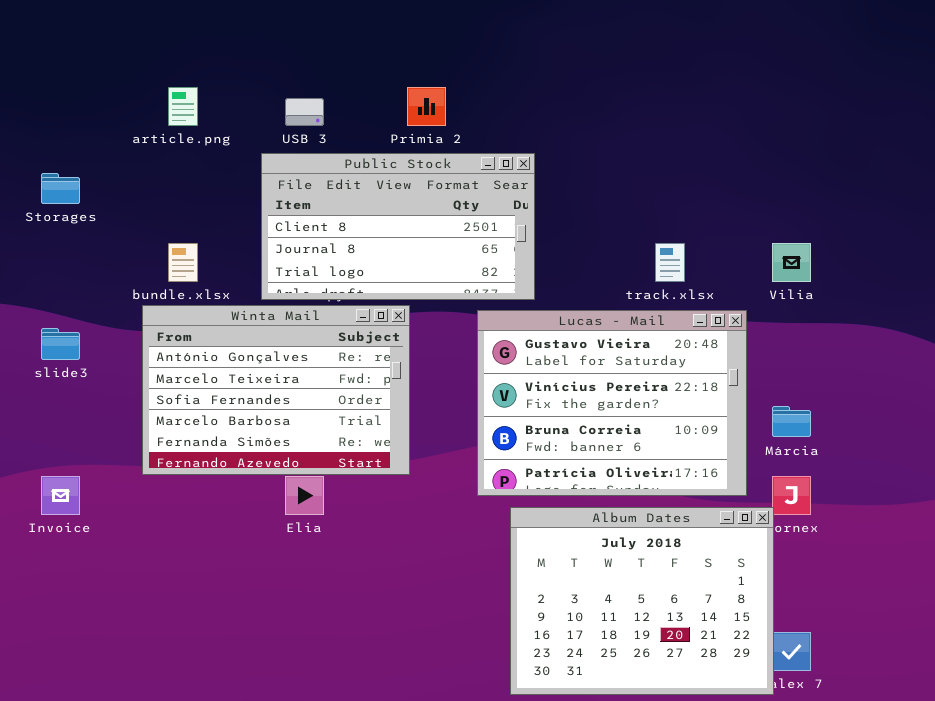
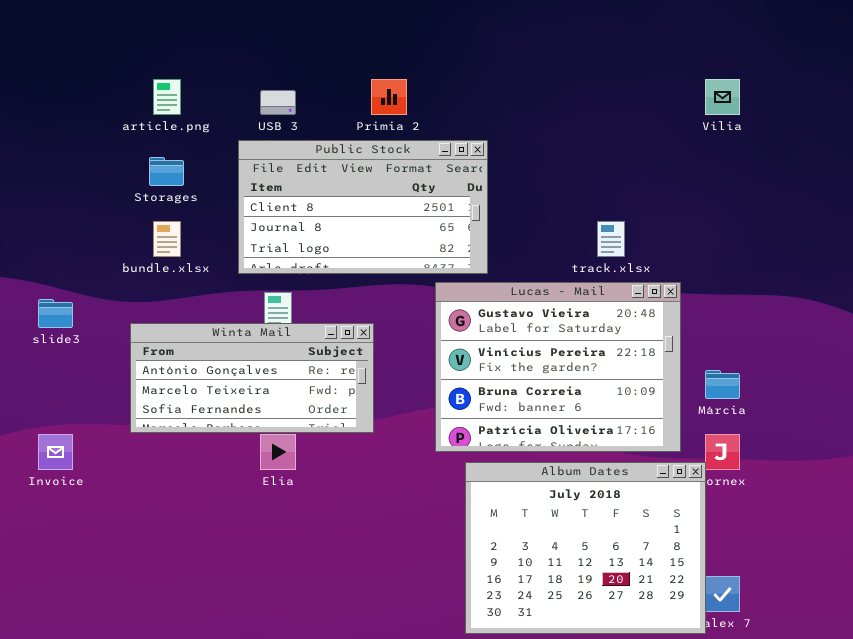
Storages: [41,173,80,204] -> [149,157,184,186], moved
Vilia: [772,243,811,282] -> [705,79,740,115], moved
Winta Mail: [142,305,410,475] -> [130,323,374,433], resized

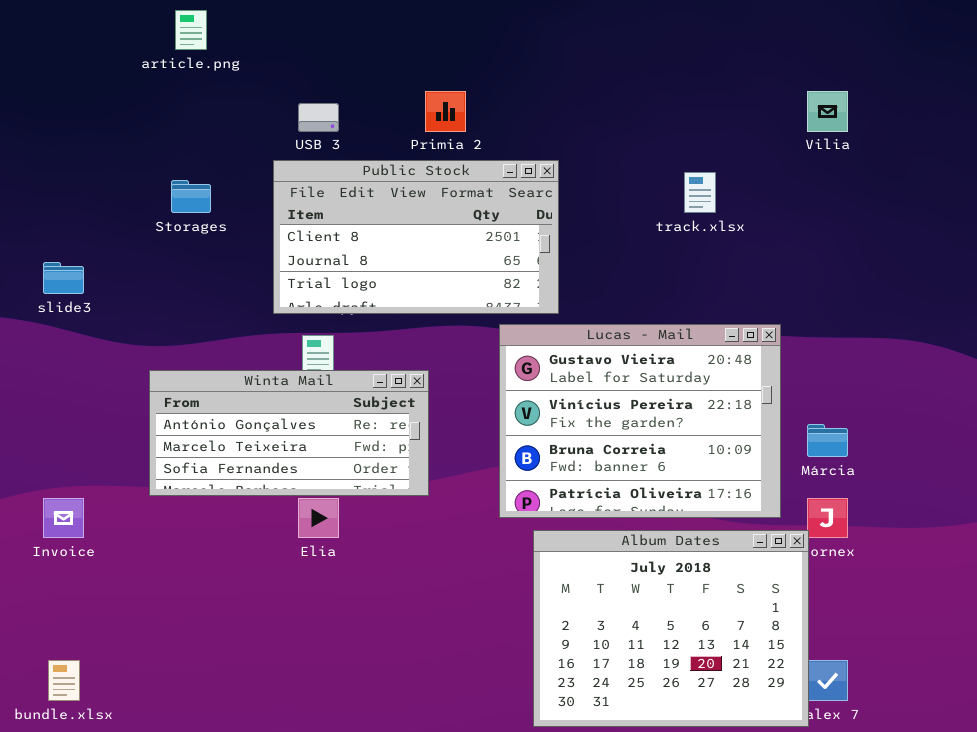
article.png: [153,79,181,115] -> [175,10,207,50], moved
bundle.xlsx: [153,221,181,257] -> [48,660,80,701], moved
track.xlsx: [597,221,625,257] -> [684,172,716,213], moved
slide3: [38,299,73,328] -> [43,262,84,294], moved

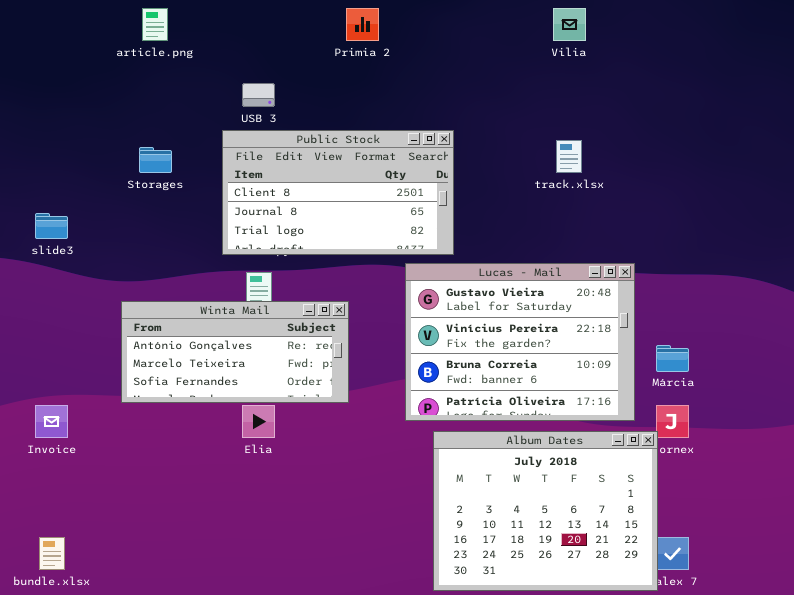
Primia 2: [425,91,466,132] -> [346,8,379,41], moved
Vilia: [807,91,848,132] -> [553,8,586,41], moved

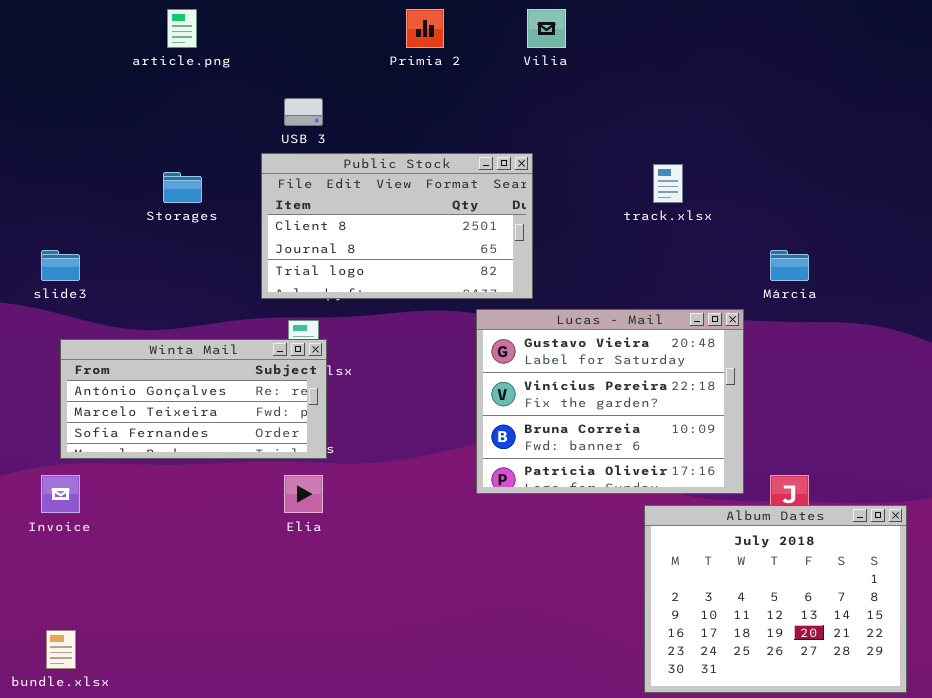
Vilia: [553,8,586,41] -> [527,9,566,48], moved
Winta Mail: [121,301,349,403] -> [60,339,327,459], moved
Márcia: [656,345,689,372] -> [770,250,809,281], moved
Album Dates: [433,431,658,591] -> [644,505,907,693], moved

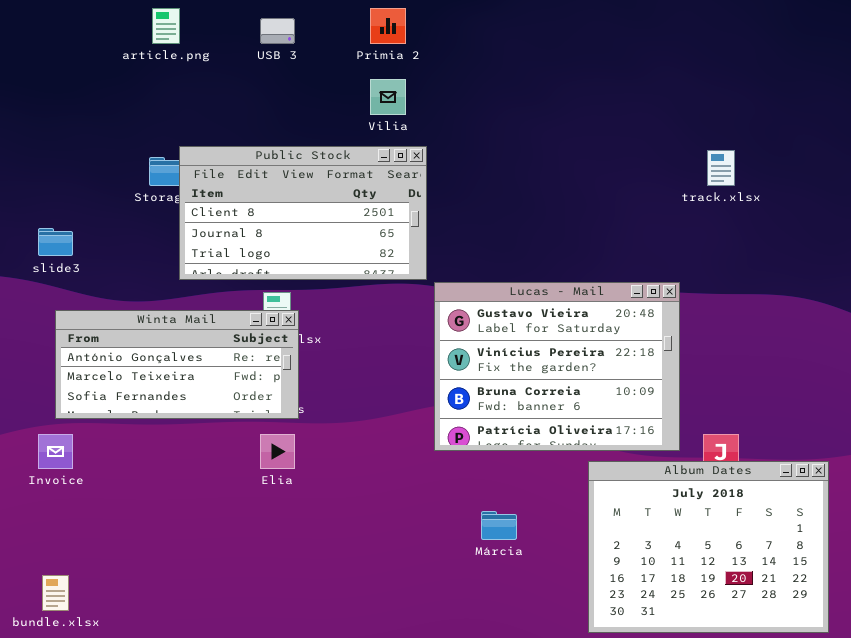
Vilia: [527,9,566,48] -> [370,79,406,115], moved
USB 3: [284,98,323,126] -> [260,18,295,44], moved
Public Stock: [261,153,533,299] -> [179,146,427,280], moved
track.xlsx: [653,164,683,203] -> [707,150,735,186], moved
Márcia: [770,250,809,281] -> [481,511,517,540], moved

